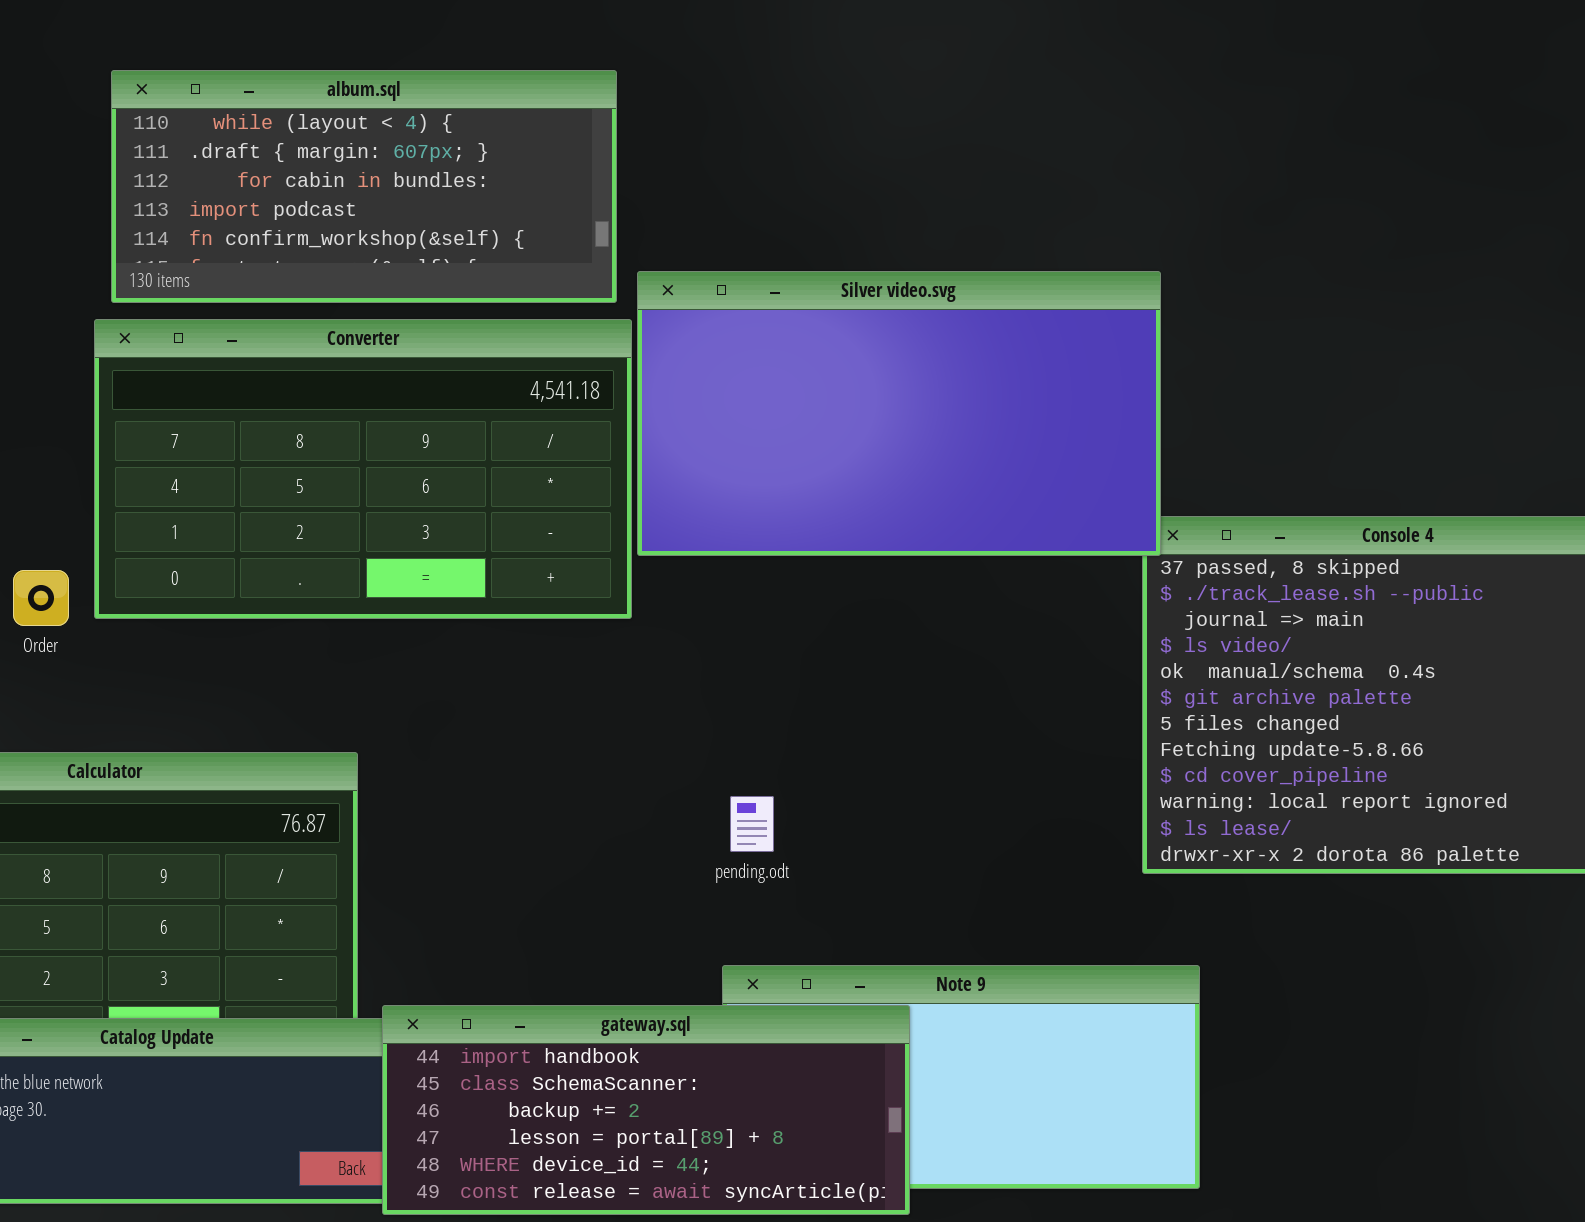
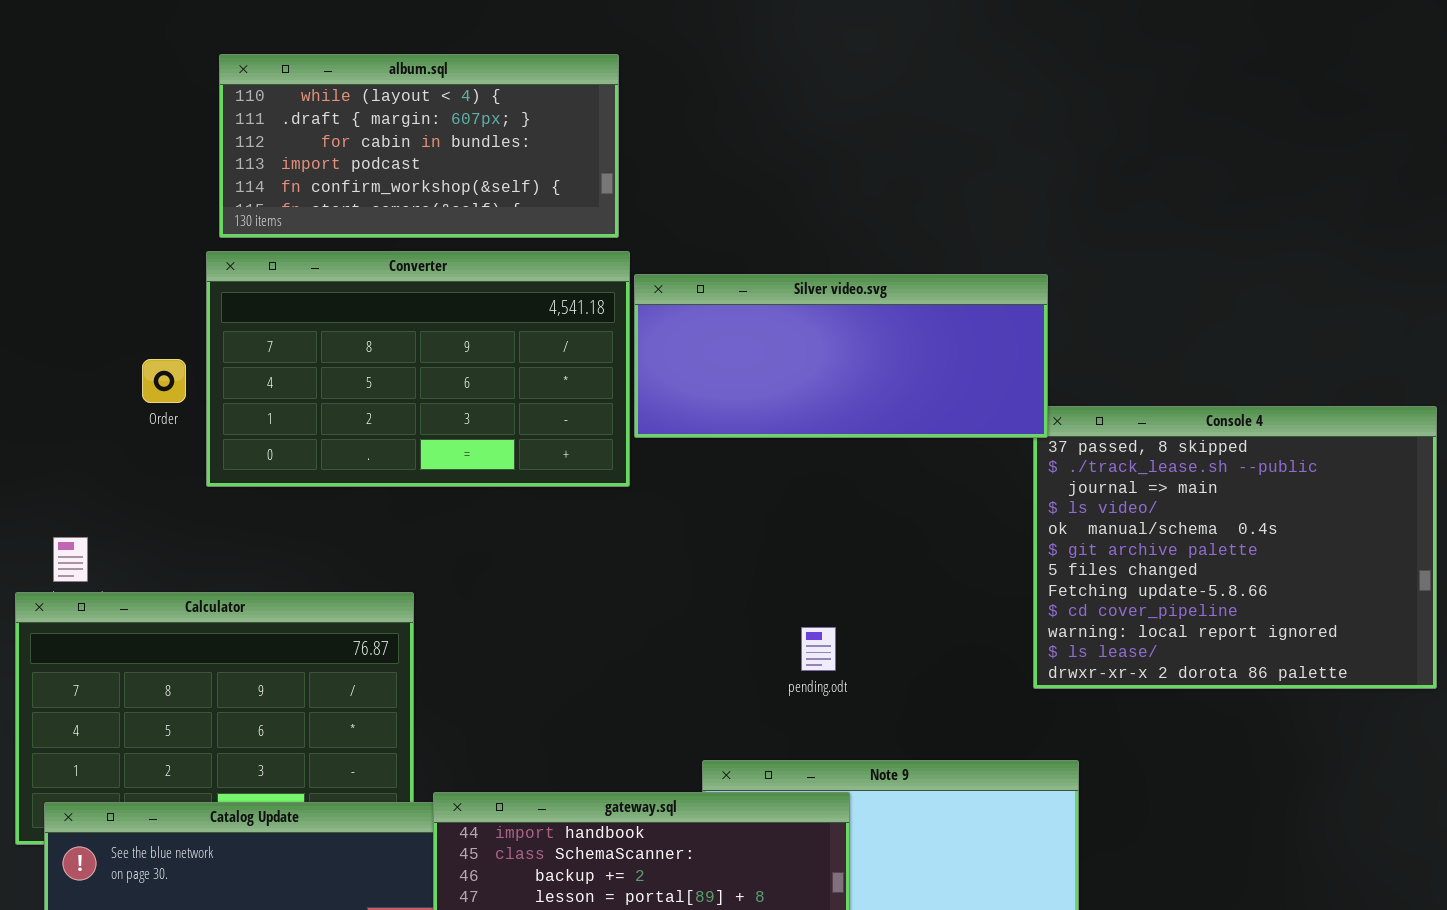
Silver video.svg: [637,271,1161,556] -> [634,274,1048,438], resized
Order: [13,570,69,626] -> [142,359,186,403], moved
pending.odt: [730,796,774,852] -> [801,627,836,671], moved

